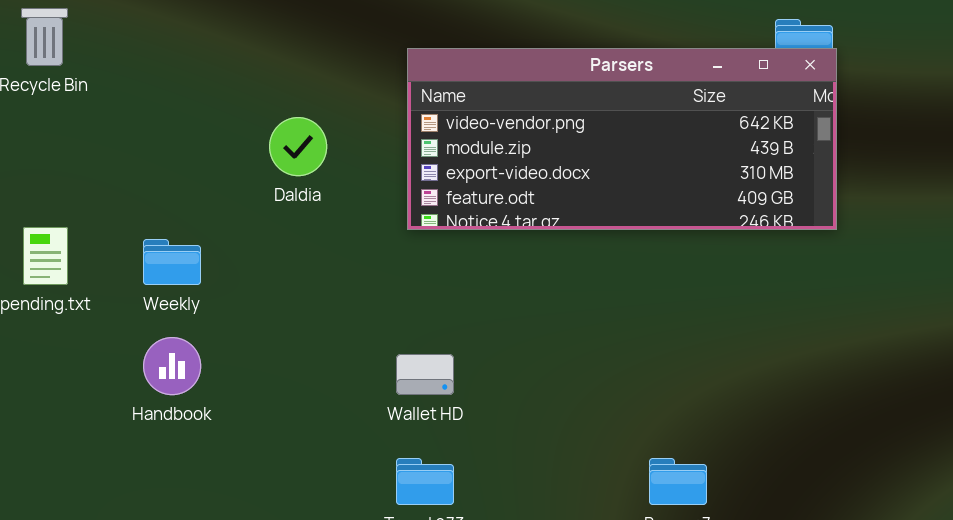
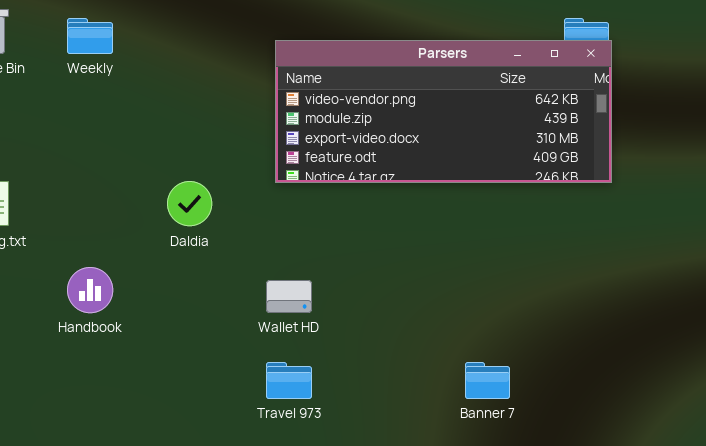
Daldia: [269,117,327,176] -> [167,181,212,226], moved
Weekly: [143,239,201,285] -> [67,18,113,54], moved

